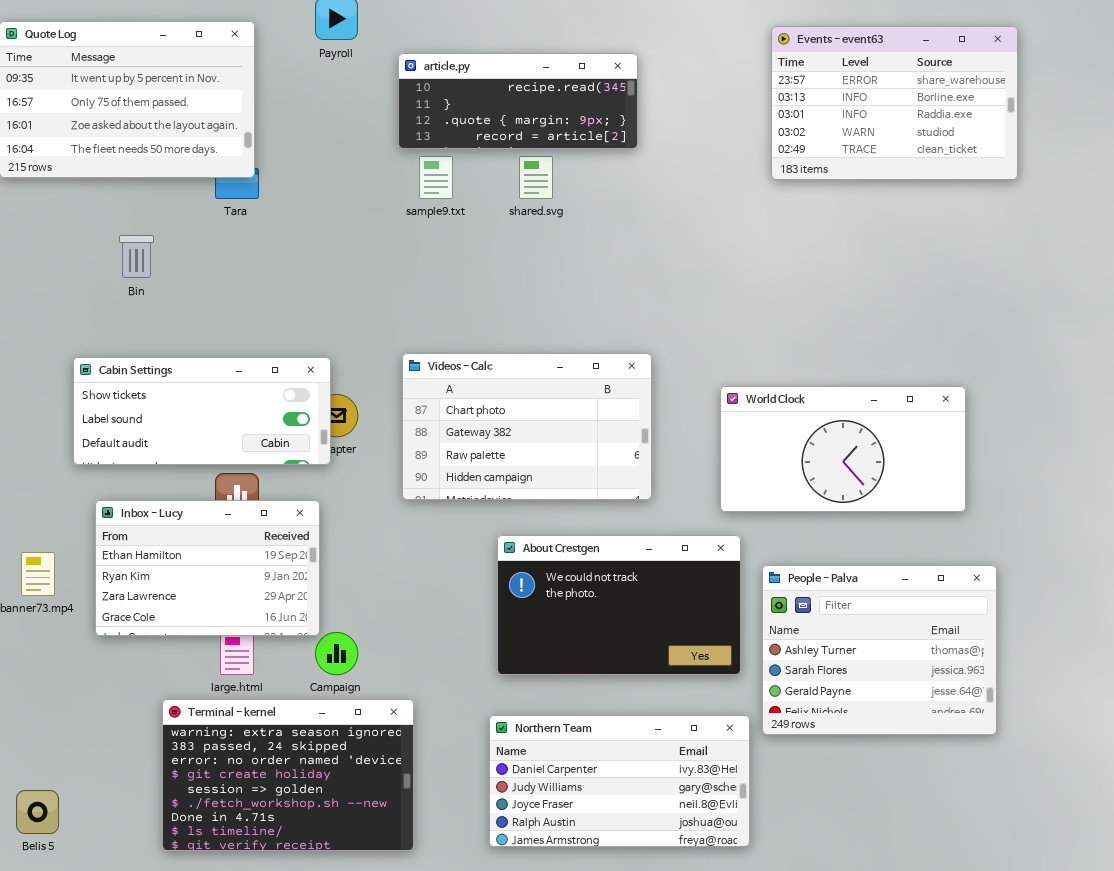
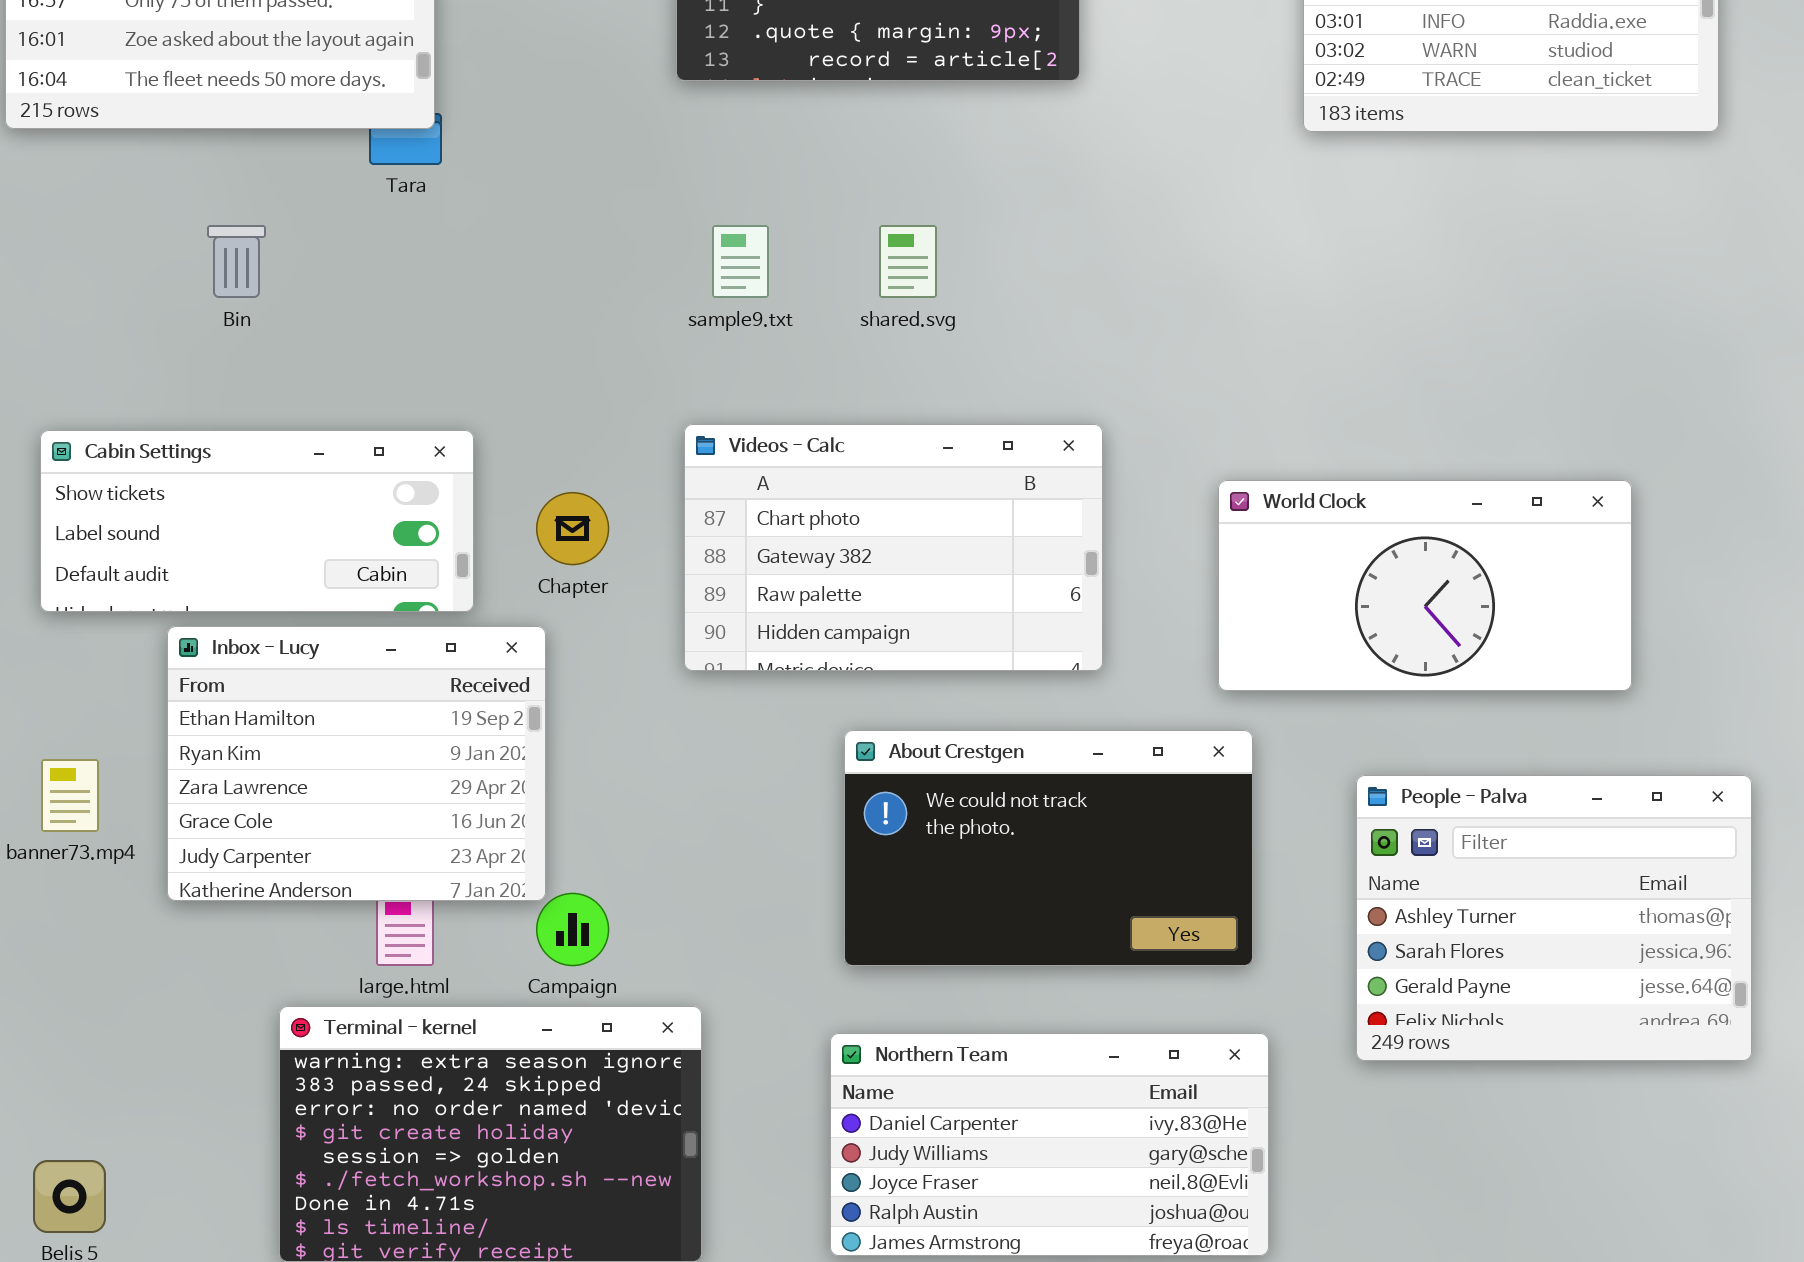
sample9.txt: [419,156,453,199] -> [712,225,769,298], moved
shared.svg: [519,156,553,199] -> [879,225,937,298], moved
Cabin Settings: [73,357,331,465] -> [40,430,474,612], moved
Inbox - Lucy: [95,500,320,636] -> [167,626,546,901], resized
People - Palva: [762,565,997,735] -> [1356,775,1752,1061], moved

